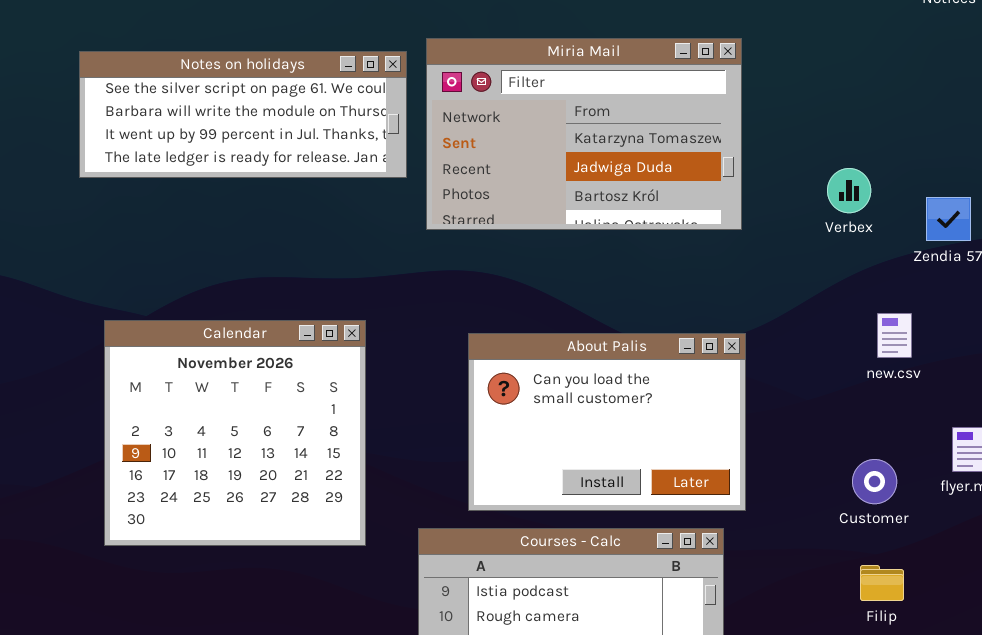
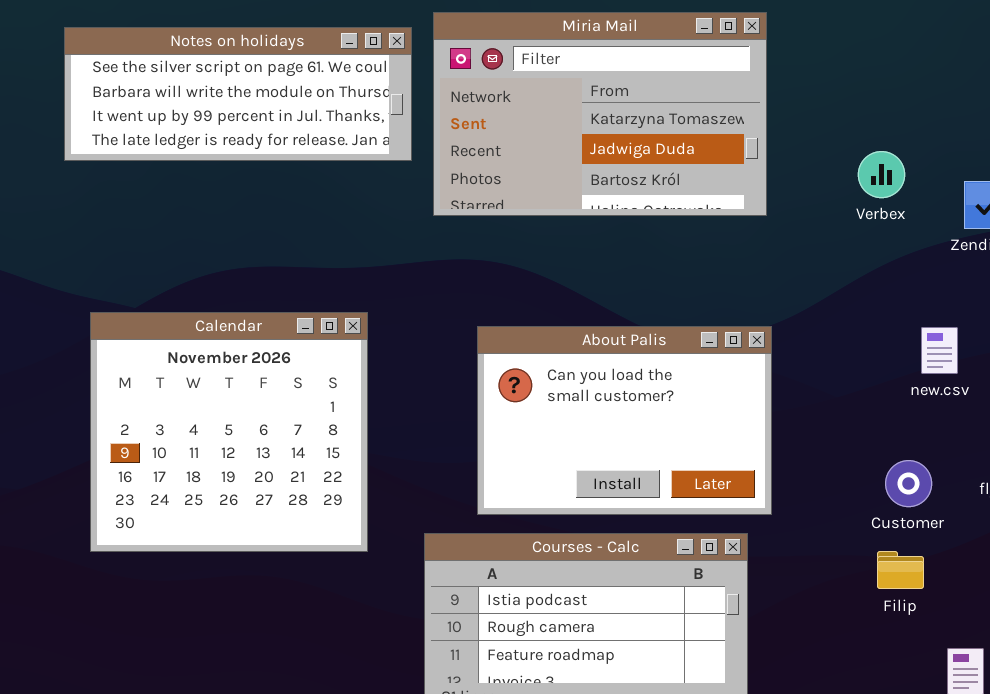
new.csv: [877,313,912,358] -> [921,327,958,374], moved
Filip: [860,565,904,601] -> [877,551,924,589], moved

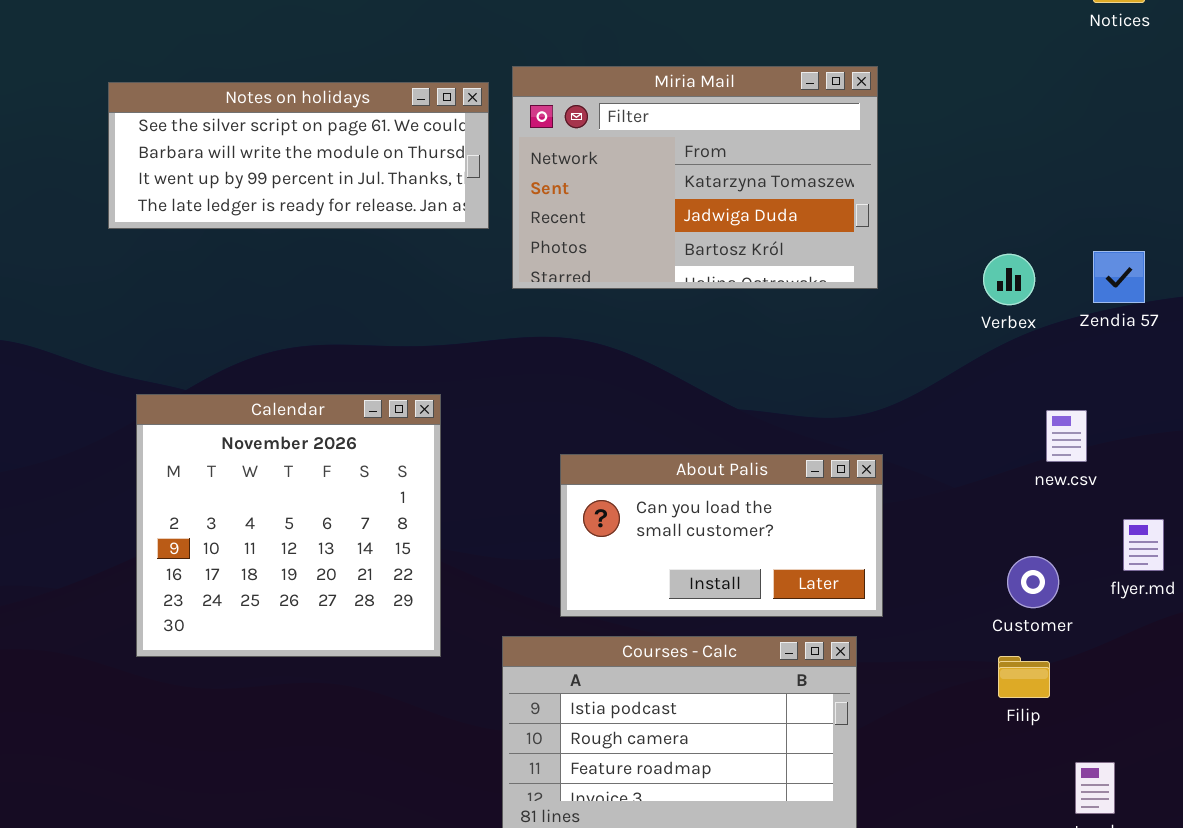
Verbex: [858,151,905,198] -> [983,254,1035,305], moved
About Palis: [477,326,772,515] -> [560,454,883,617], resized

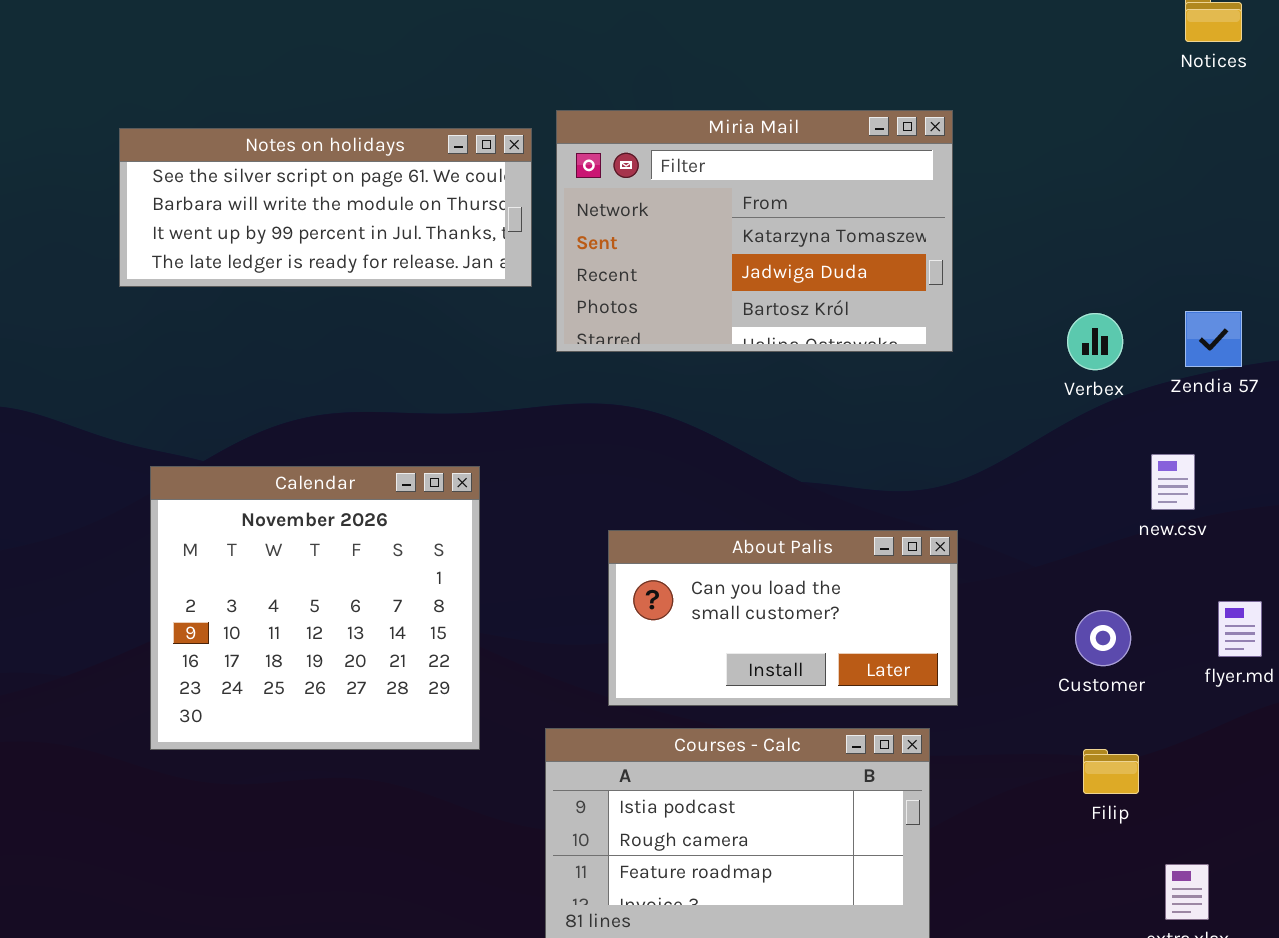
new.csv: [1046,410,1087,462] -> [1151,454,1195,510], moved
Customer: [1007,556,1059,608] -> [1075,610,1131,666], moved

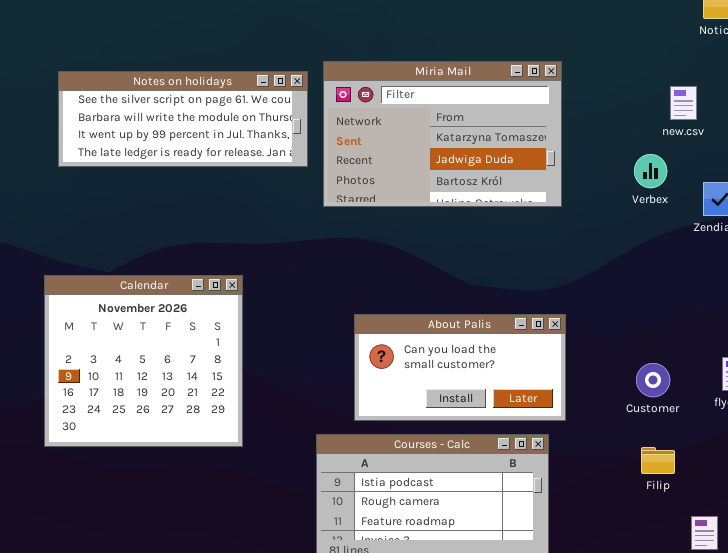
Verbex: [1067,313,1123,370] -> [634,154,667,188], moved
new.csv: [1151,454,1195,510] -> [670,86,697,120], moved
Calendar: [150,466,480,750] -> [44,275,243,447], moved

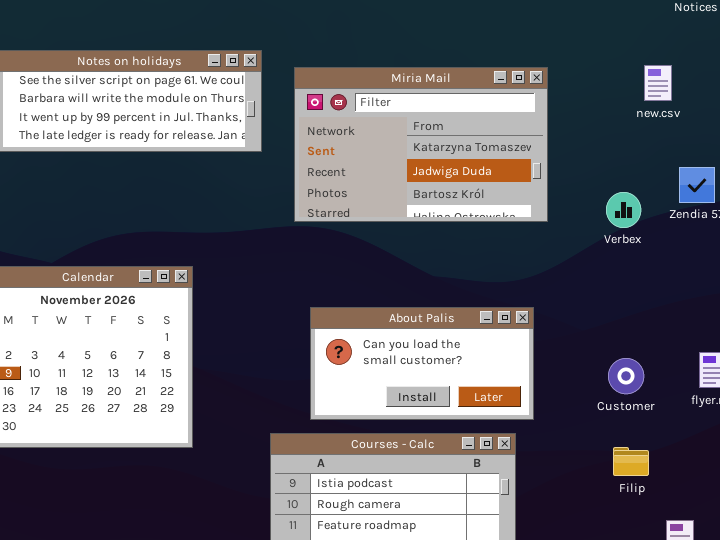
Miria Mail: [323,61,562,207] -> [294,67,548,222], moved
Verbex: [634,154,667,188] -> [606,192,641,228], moved

